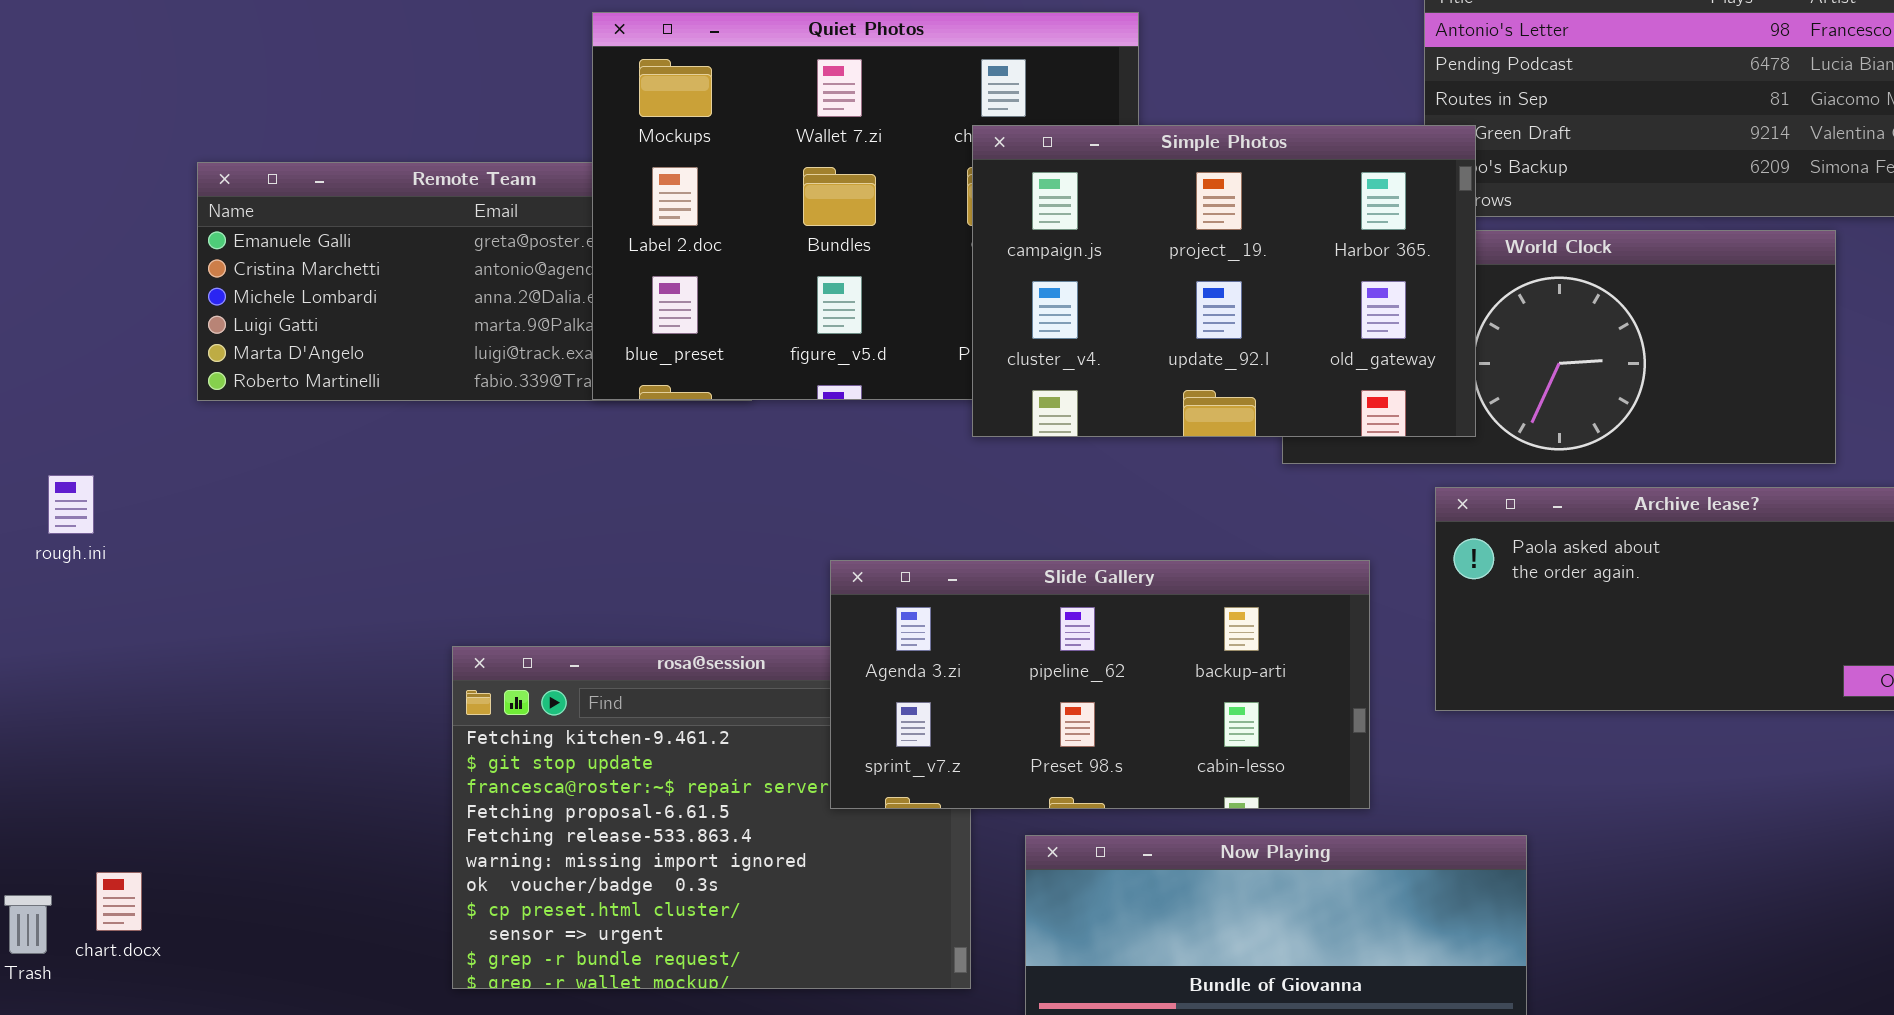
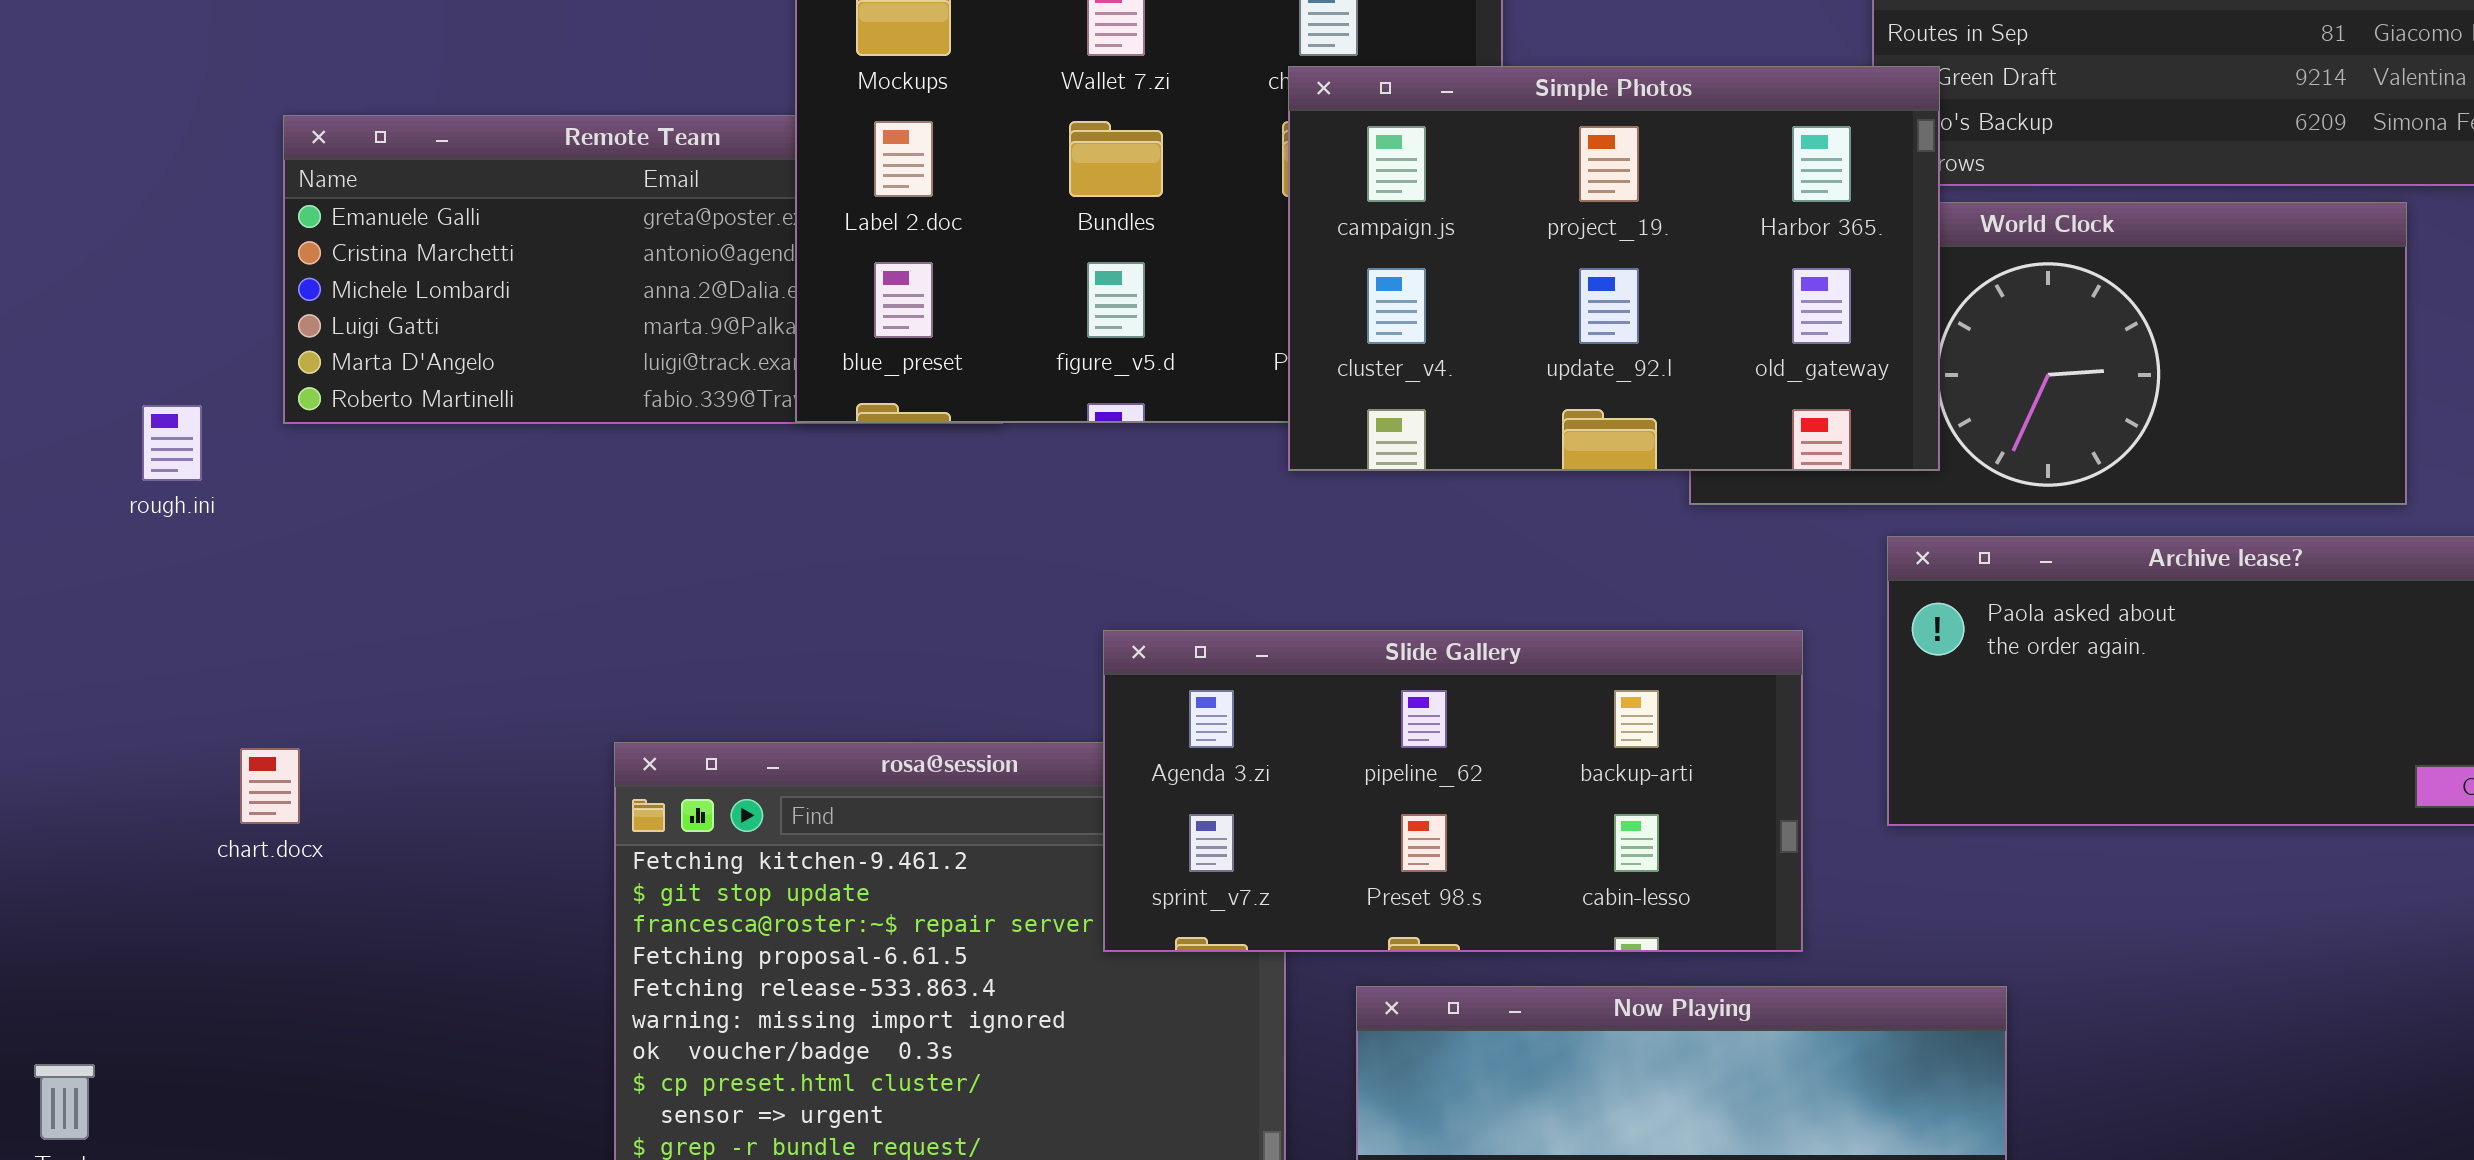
rough.ini: [48,475,94,534] -> [142,405,202,481], moved
chart.docx: [96,872,142,931] -> [240,748,300,824], moved

